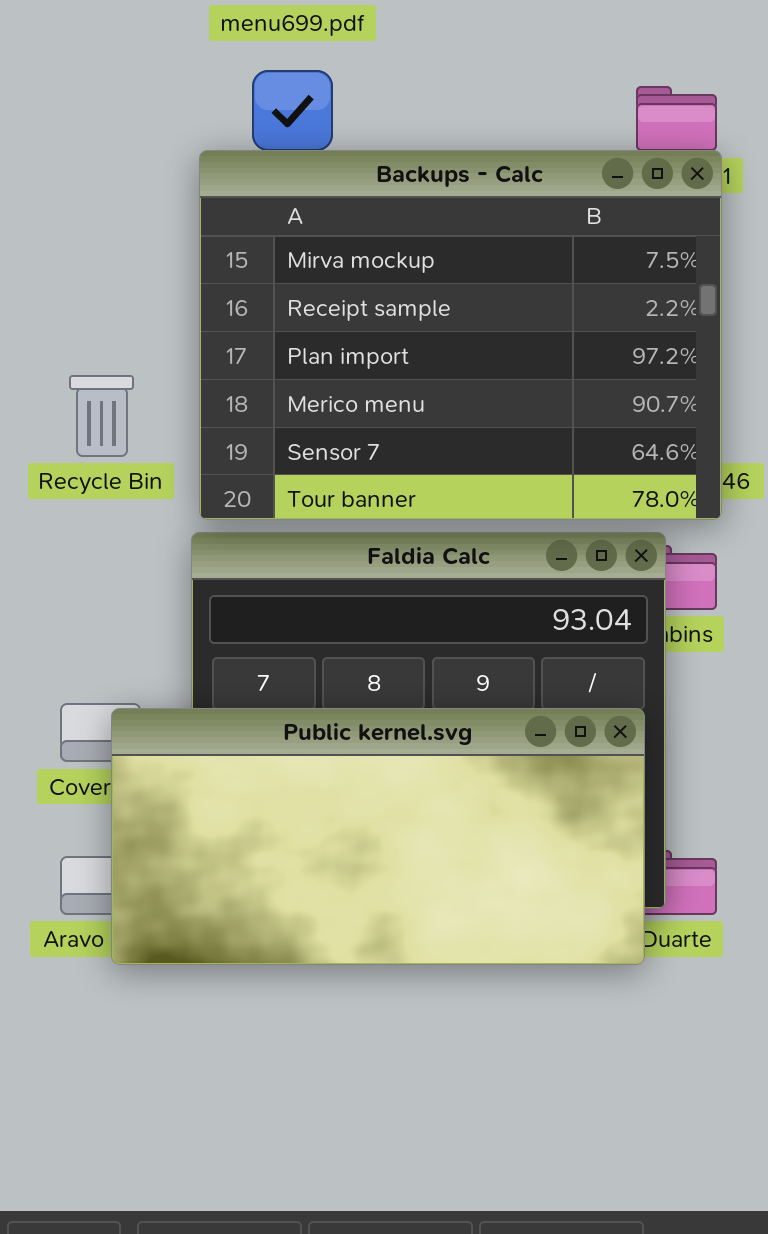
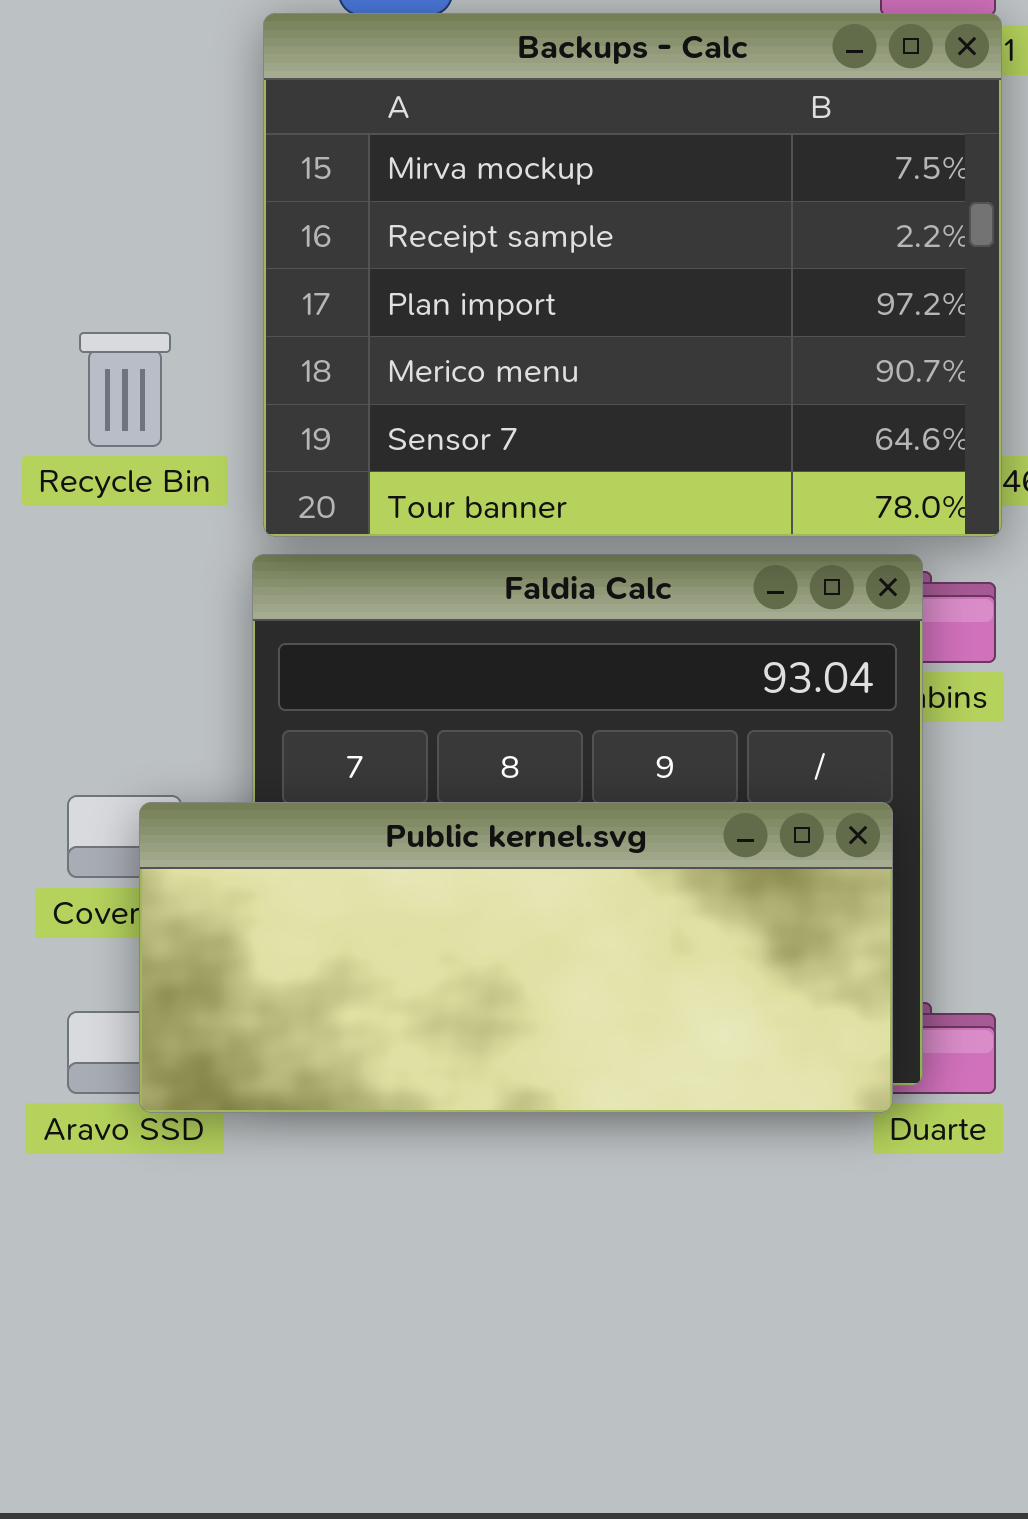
Public kernel.svg: [111,708,645,965] -> [139,802,893,1113], resized

